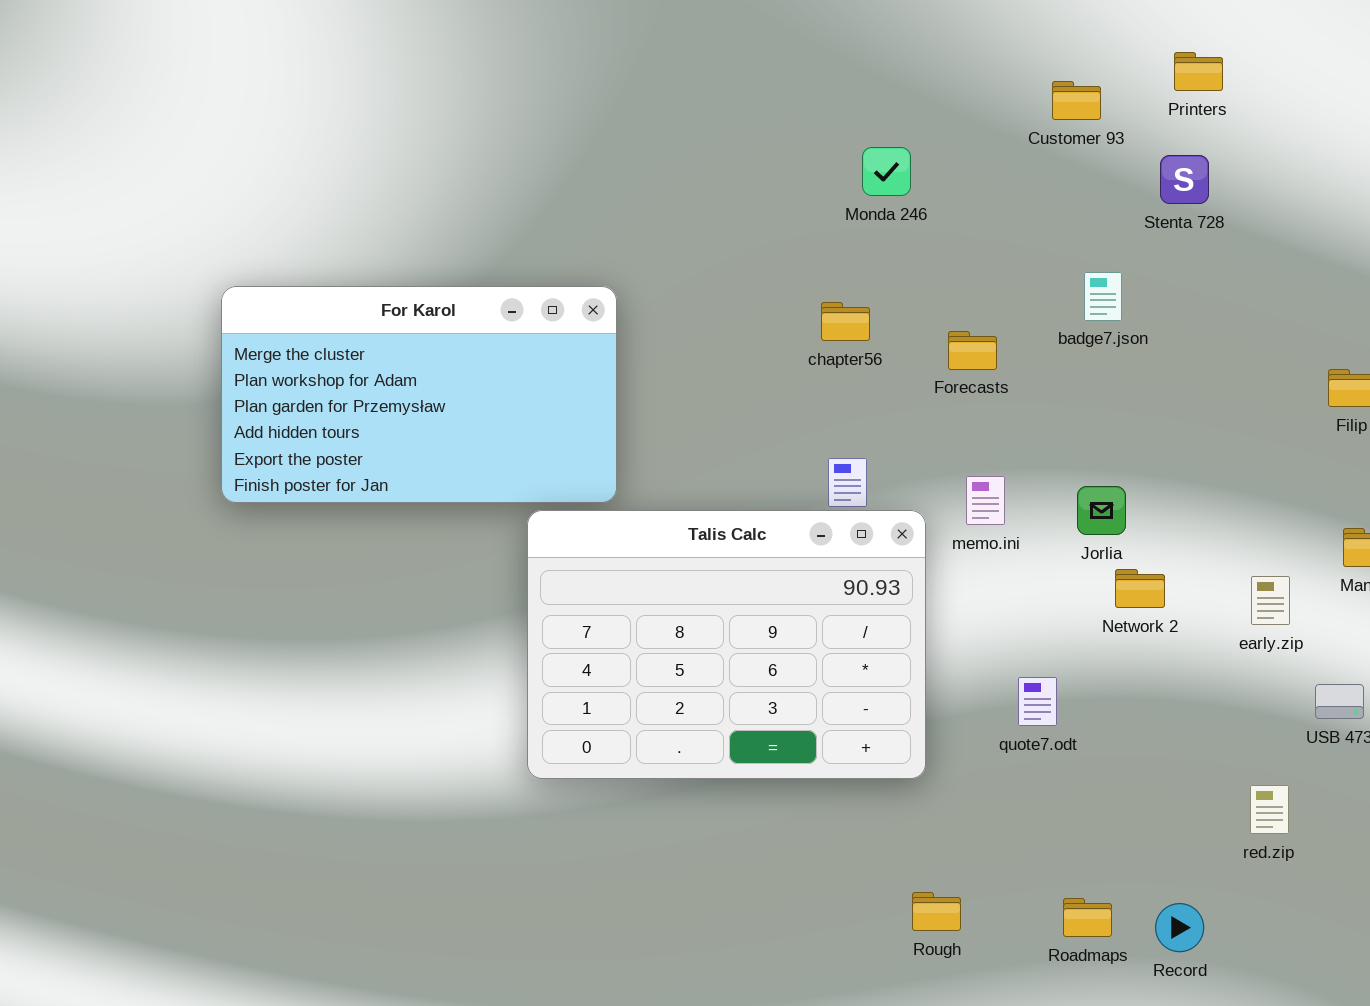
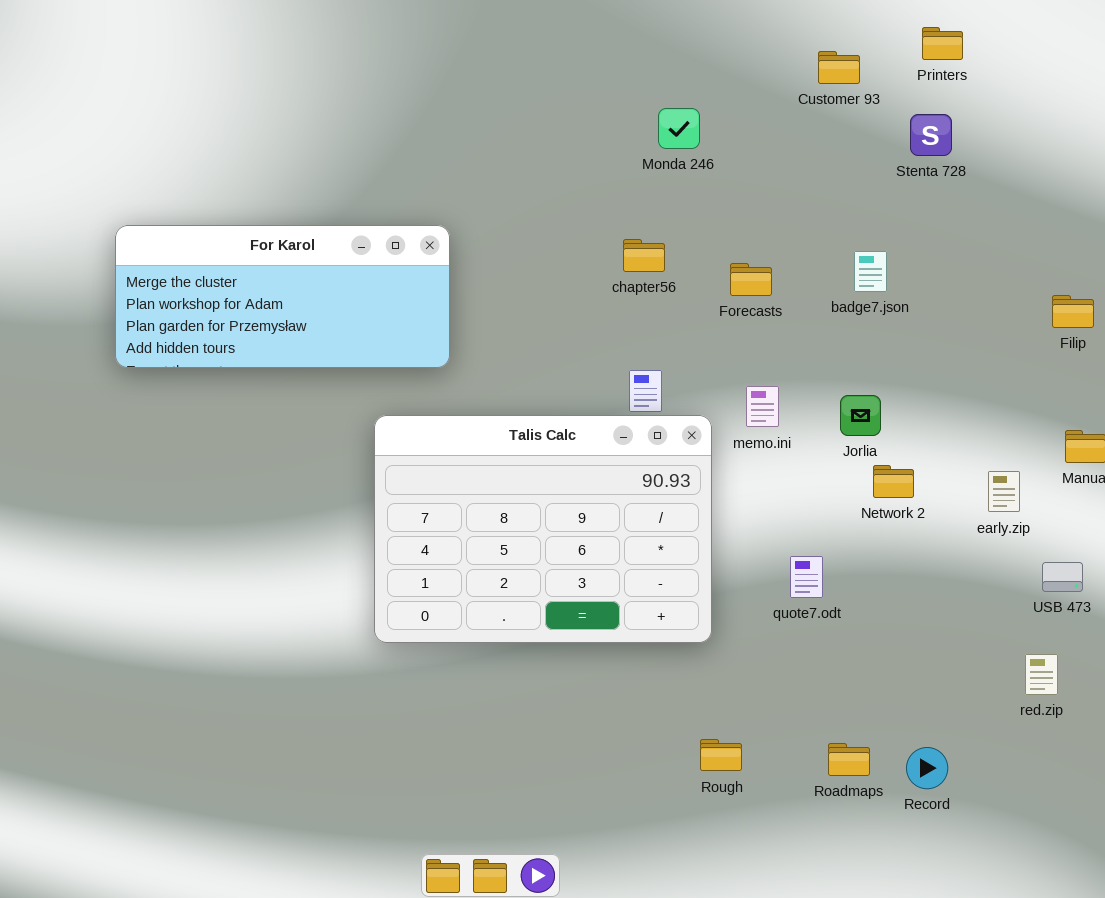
badge7.json: [1084,272,1122,321] -> [854,251,887,292], moved
For Karol: [221,286,617,503] -> [115,225,450,368], resized
red.zip: [1250,785,1289,834] -> [1025,654,1058,695], moved

